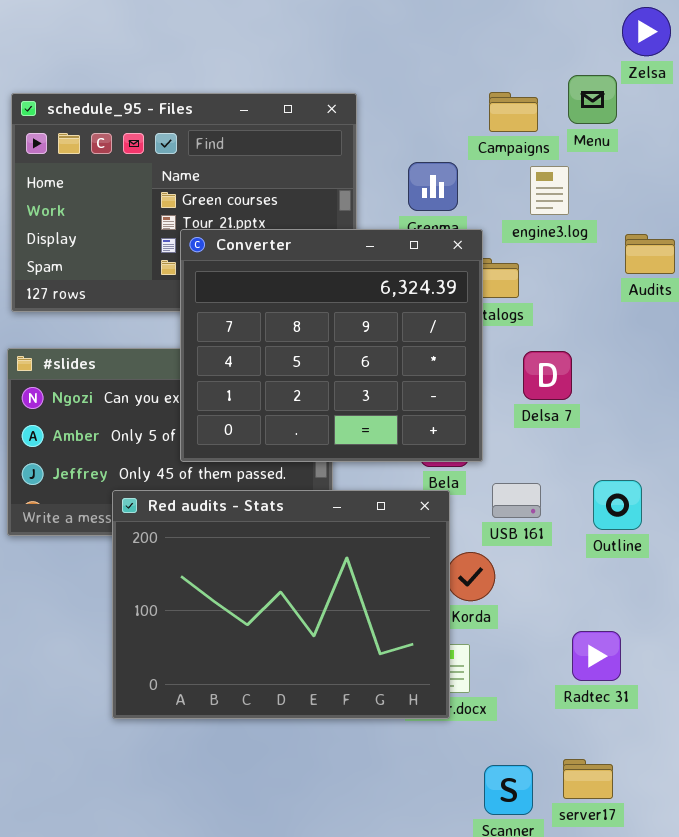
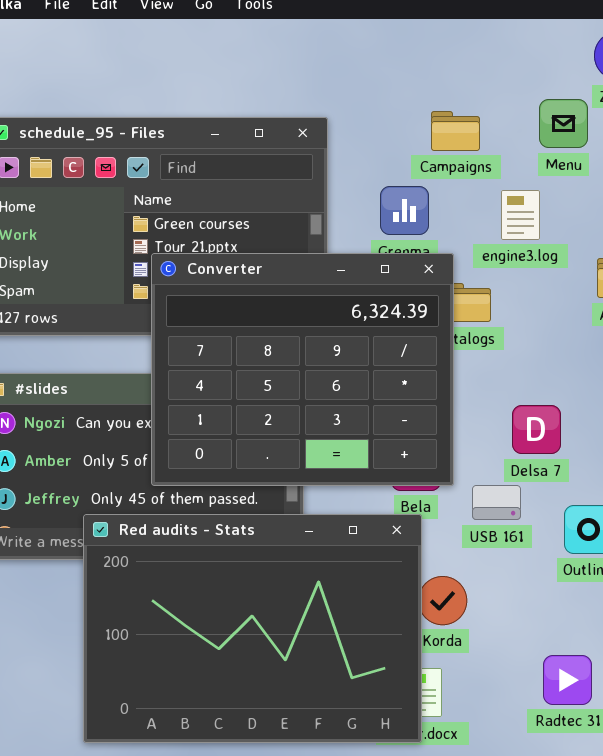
Campaigns: [489,92,538,132] -> [431,111,480,151], moved
Delsa 7: [523,351,572,400] -> [512,405,561,454], moved
USB 161: [492,483,541,518] -> [472,485,521,520], moved

